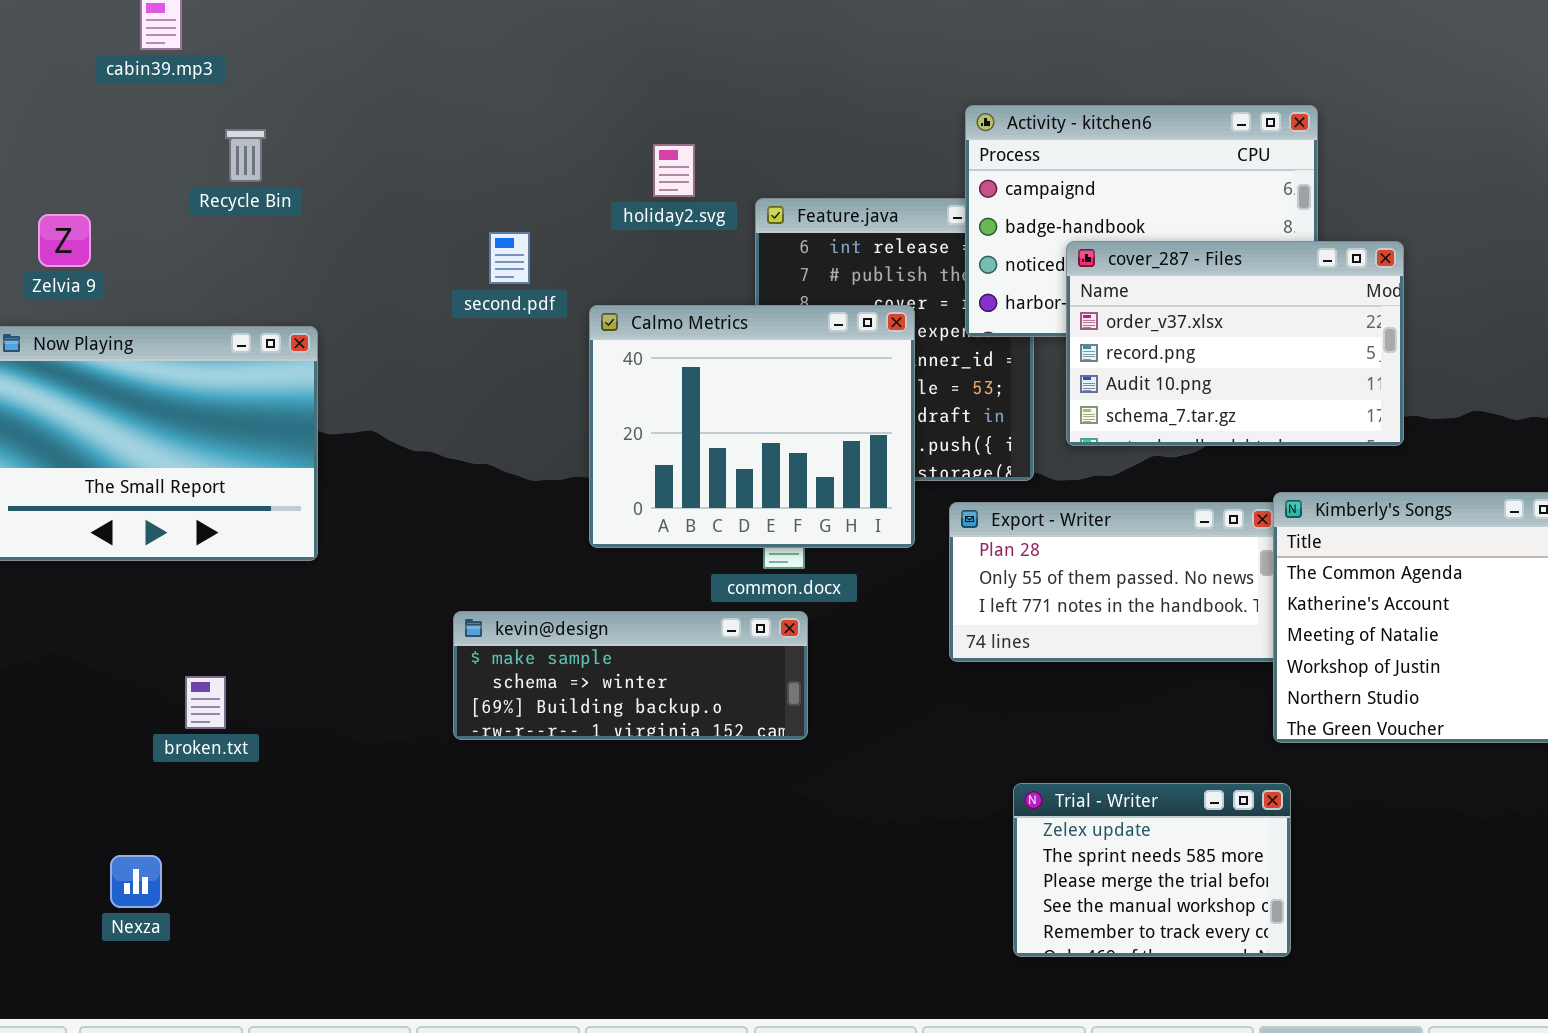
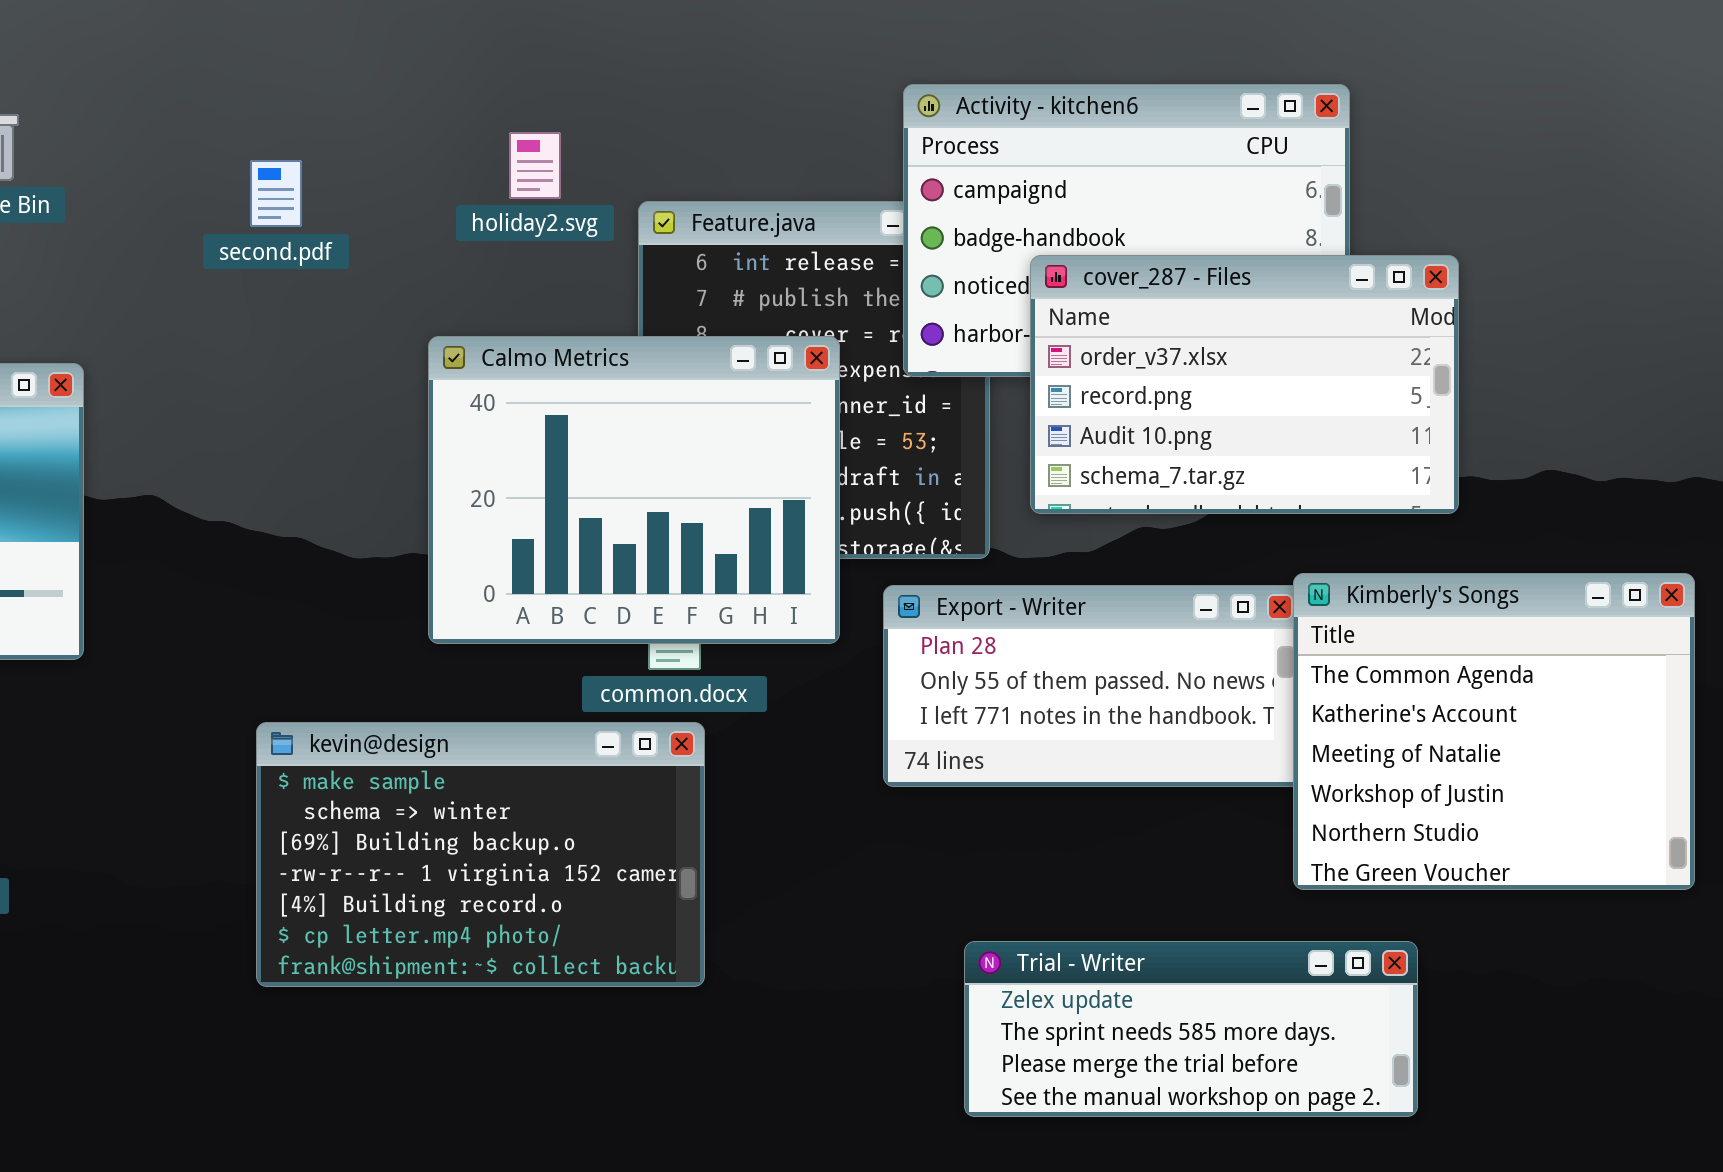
second.pdf: [489,232,530,284] -> [250,160,302,227], moved
kevin@design: [453,611,808,740] -> [256,722,705,987], resized
Trial - Writer: [1013,783,1291,957] -> [964,941,1418,1117], resized

